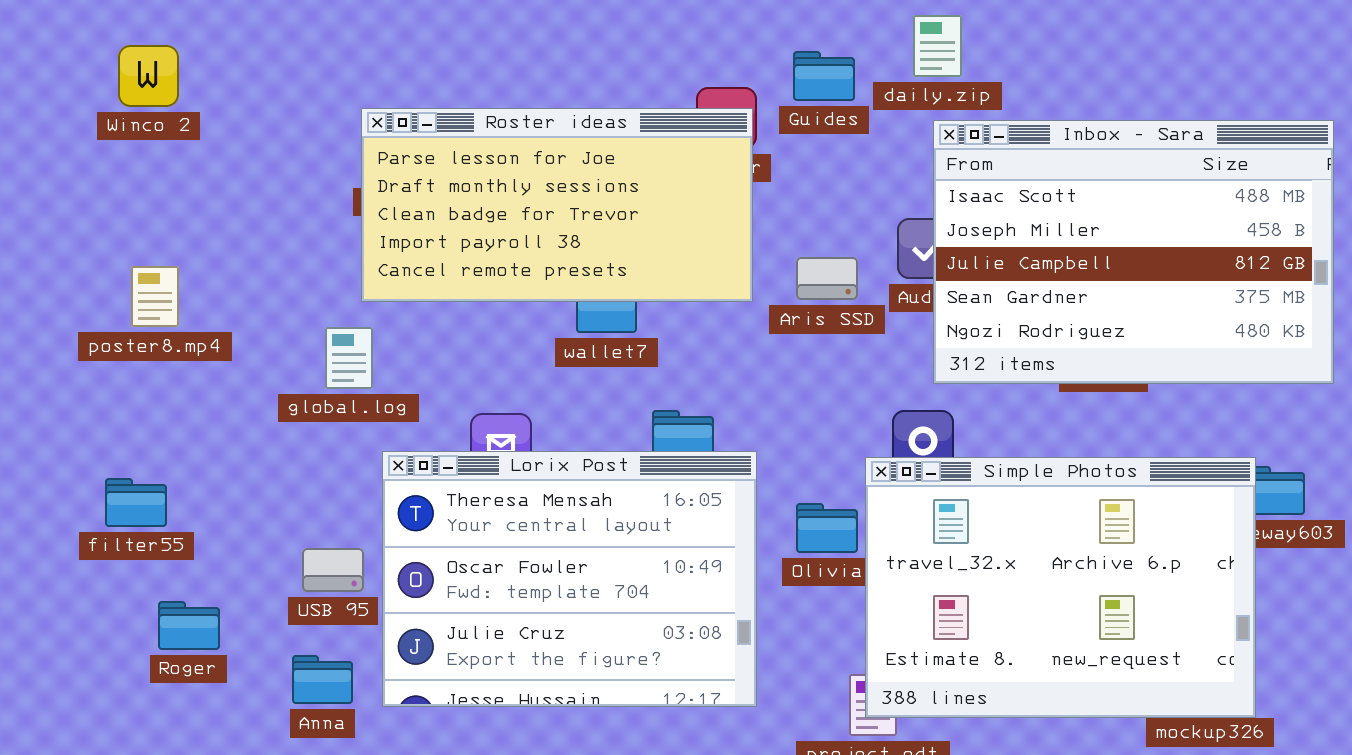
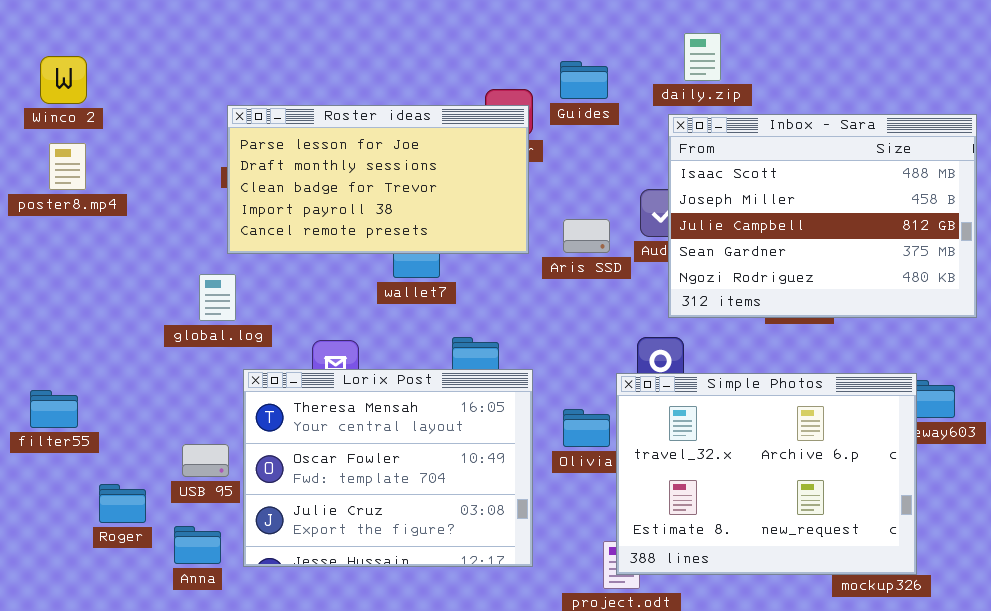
daily.zip: [913,15,962,77] -> [684,33,721,81], moved
poster8.mp4: [131,266,179,327] -> [49,143,86,190], moved
Roger: [158,601,220,650] -> [99,484,146,523], moved

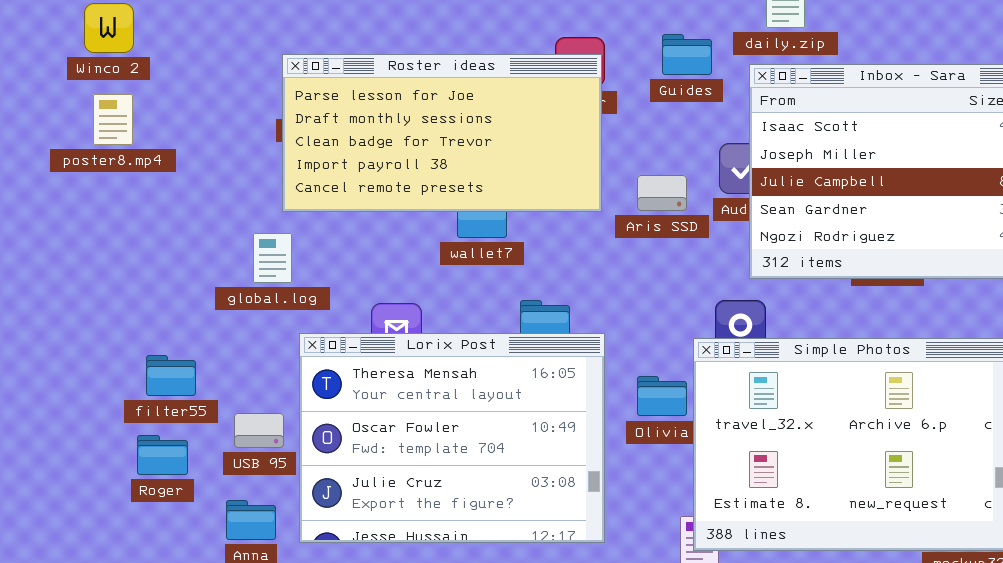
Guides: [560,61,608,99] -> [662,34,712,75], moved
filter55: [30,390,78,428] -> [146,355,196,396], moved
Roger: [99,484,146,523] -> [137,435,188,475], moved

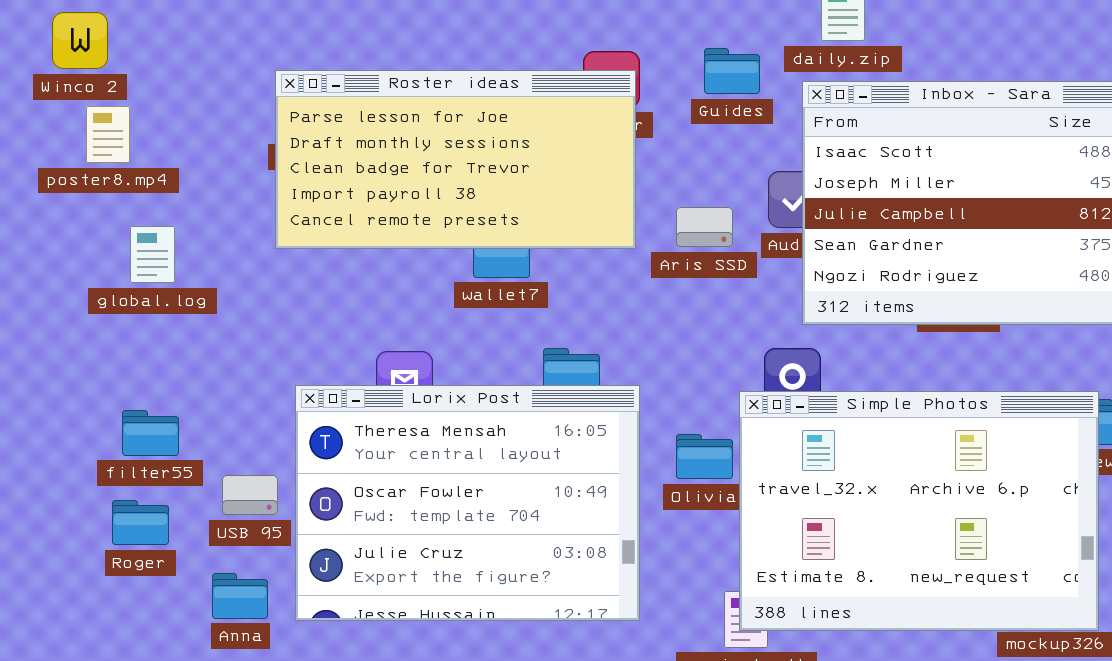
poster8.mp4: [93,94,133,145] -> [86,106,130,163], moved
global.log: [253,233,292,283] -> [130,226,175,283], moved

